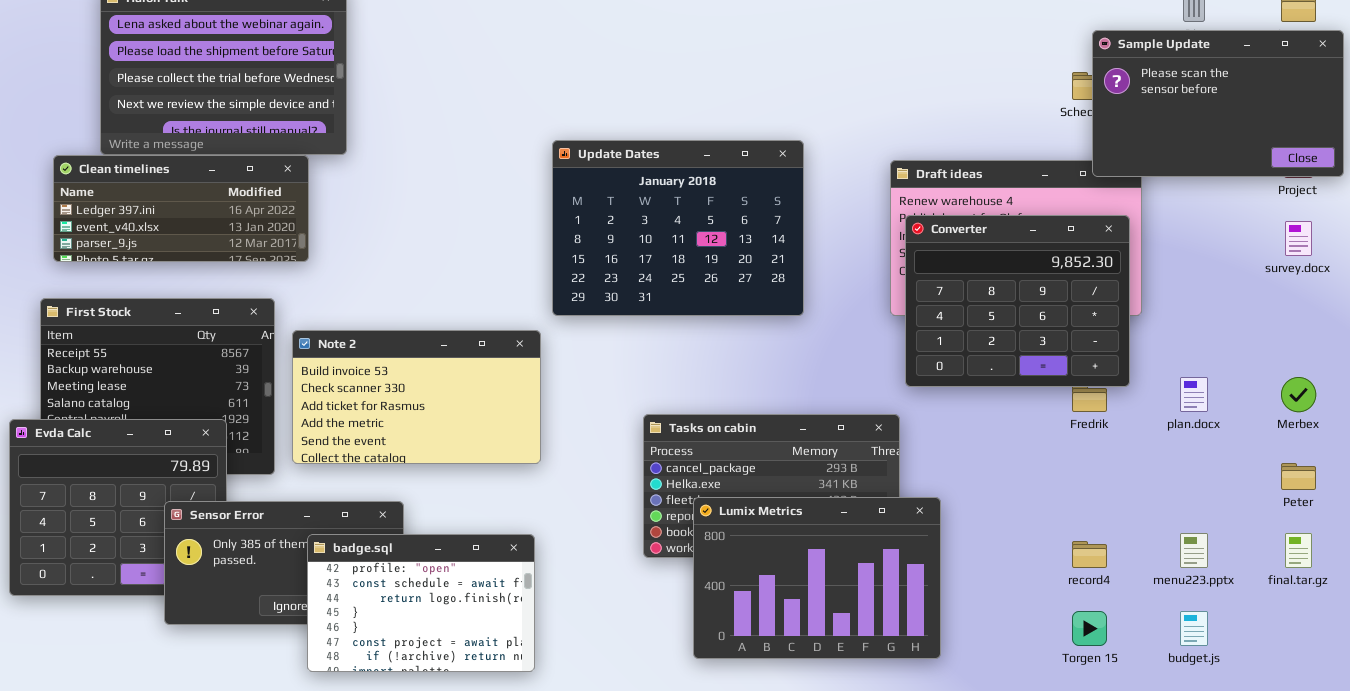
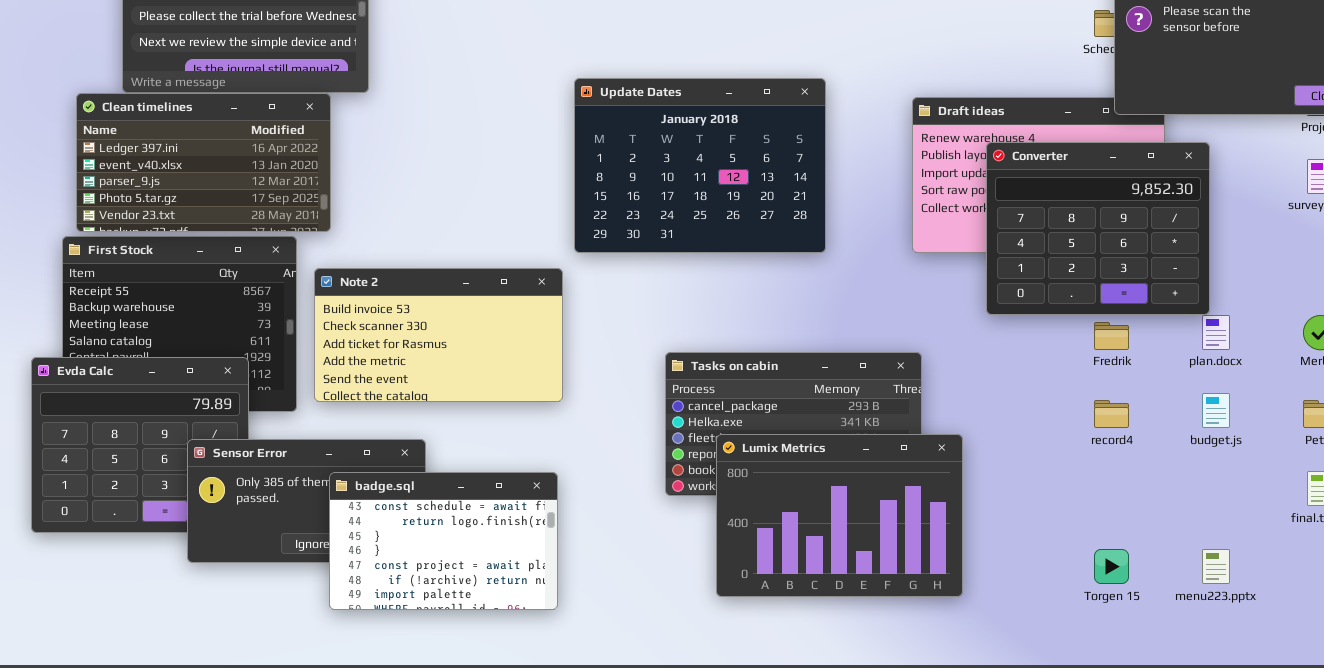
Clean timelines: [53,155,309,262] -> [76,93,331,232], resized
Converter: [905,215,1130,387] -> [986,142,1210,315], moved
menu223.pptx: [1180,533,1208,568] -> [1202,549,1230,584], moved
badge.sql: [307,534,535,672] -> [329,472,558,610], scrolled down 1 row
record4: [1072,541,1107,568] -> [1094,400,1129,428], moved
budget.js: [1180,611,1208,646] -> [1202,393,1230,428], moved

